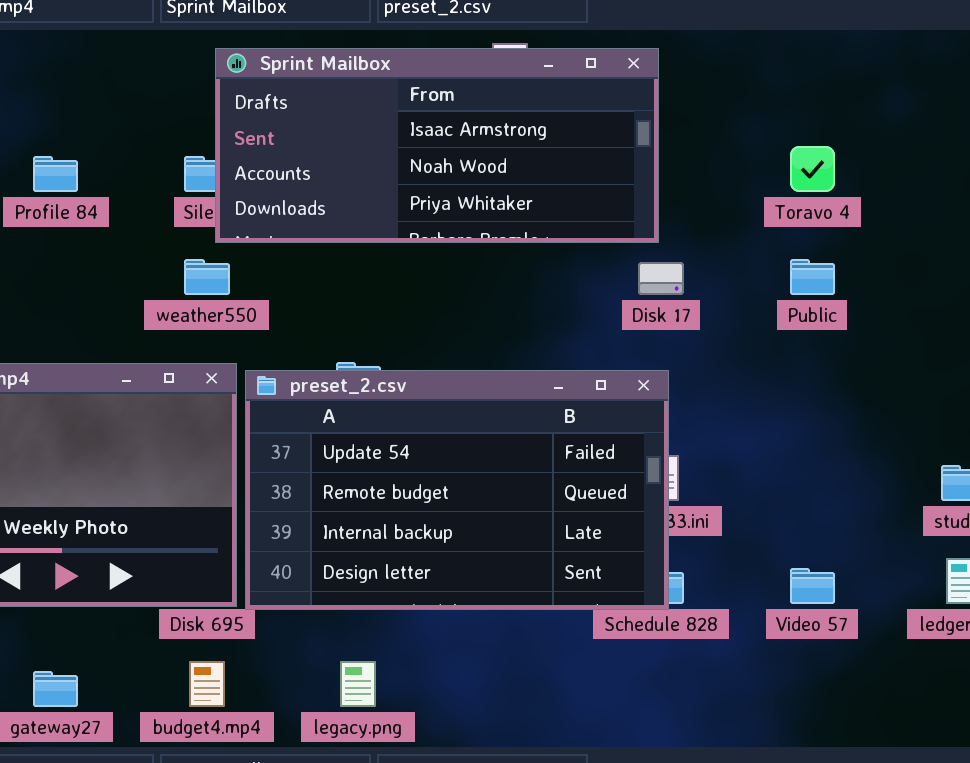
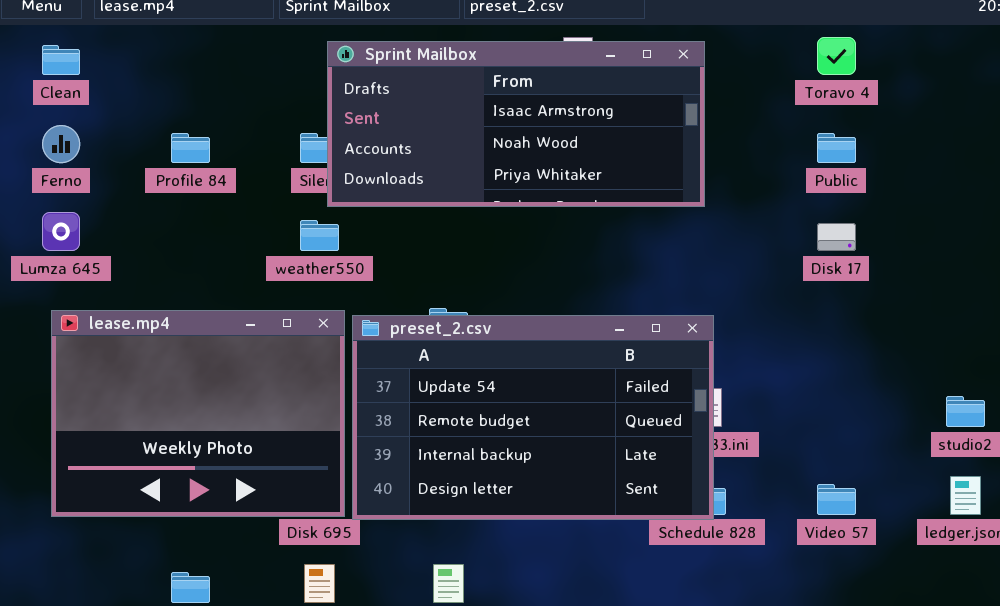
Toravo 4: [790,146,835,192] -> [817,37,856,75], moved
Public: [790,259,835,295] -> [817,133,856,163], moved
Disk 17: [638,262,684,295] -> [817,223,856,251], moved

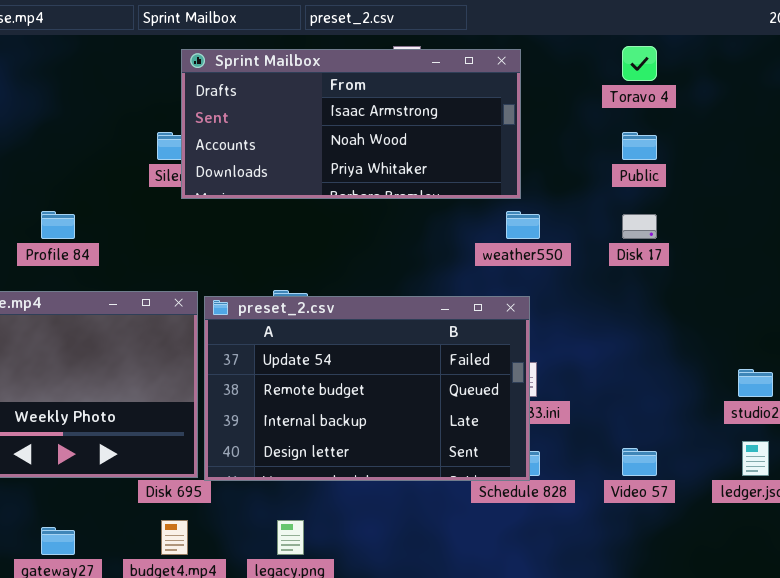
Profile 84: [171,133,210,163] -> [41,211,75,239], moved
weather550: [300,220,339,251] -> [506,211,540,239], moved

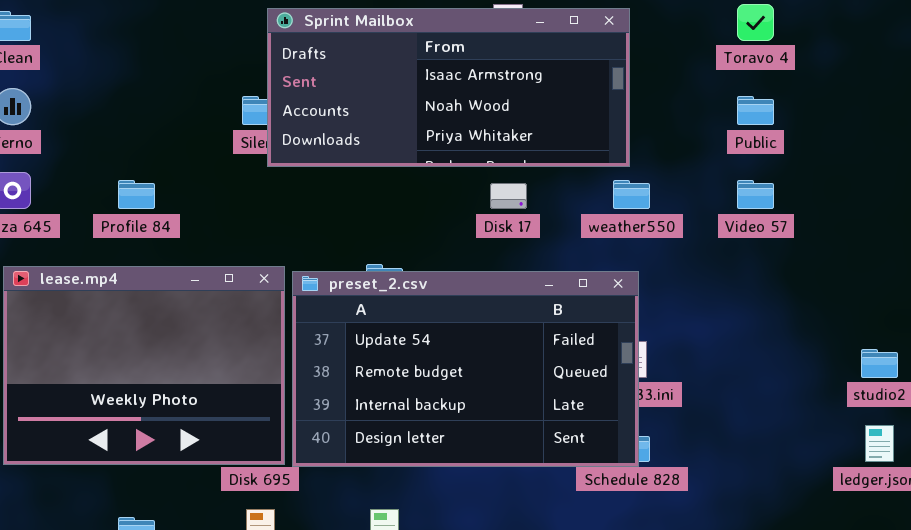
Disk 17: [622,214,657,239] -> [490,183,527,209], moved
Video 57: [622,448,657,476] -> [737,180,774,209], moved

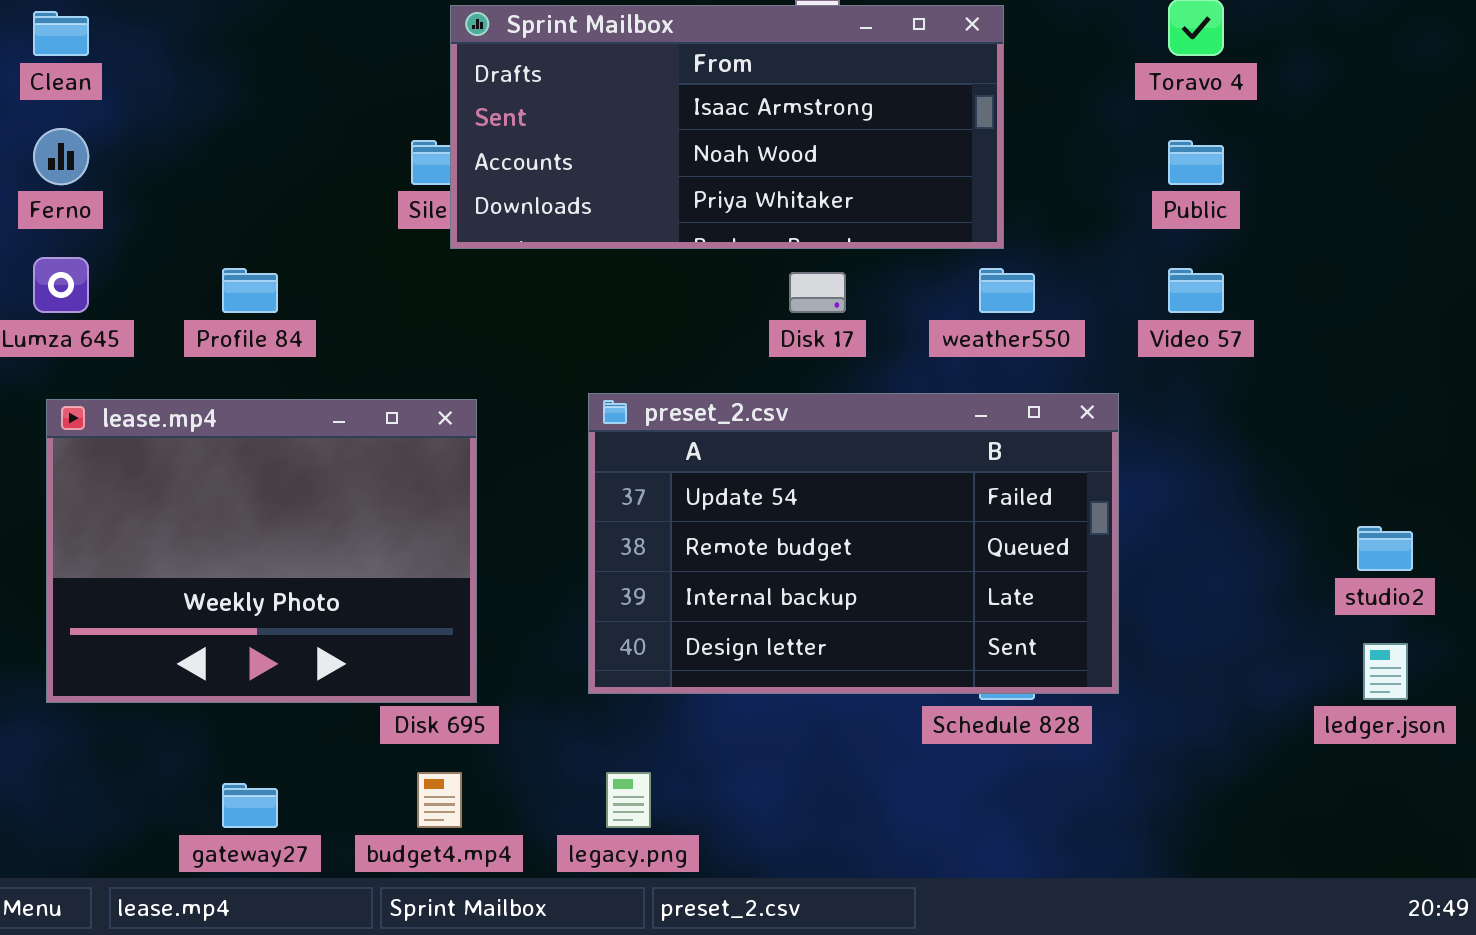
preset_2.csv: [292,271,639,467] -> [588,393,1119,694], moved

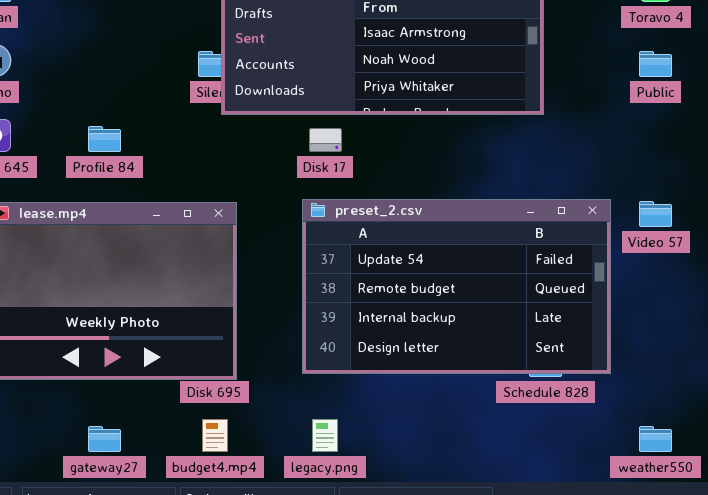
weather550: [979,268,1035,313] -> [639,426,672,452], moved
Video 57: [1168,268,1224,313] -> [639,201,672,227], moved
Disk 17: [789,272,846,313] -> [309,128,342,152], moved

